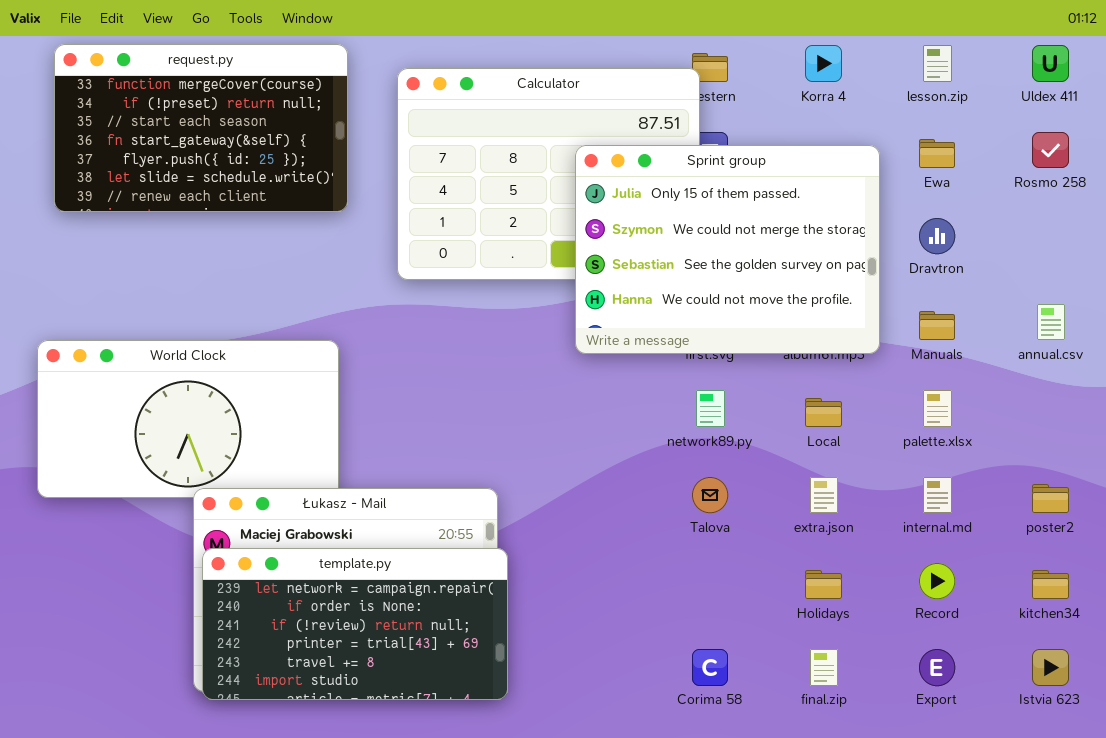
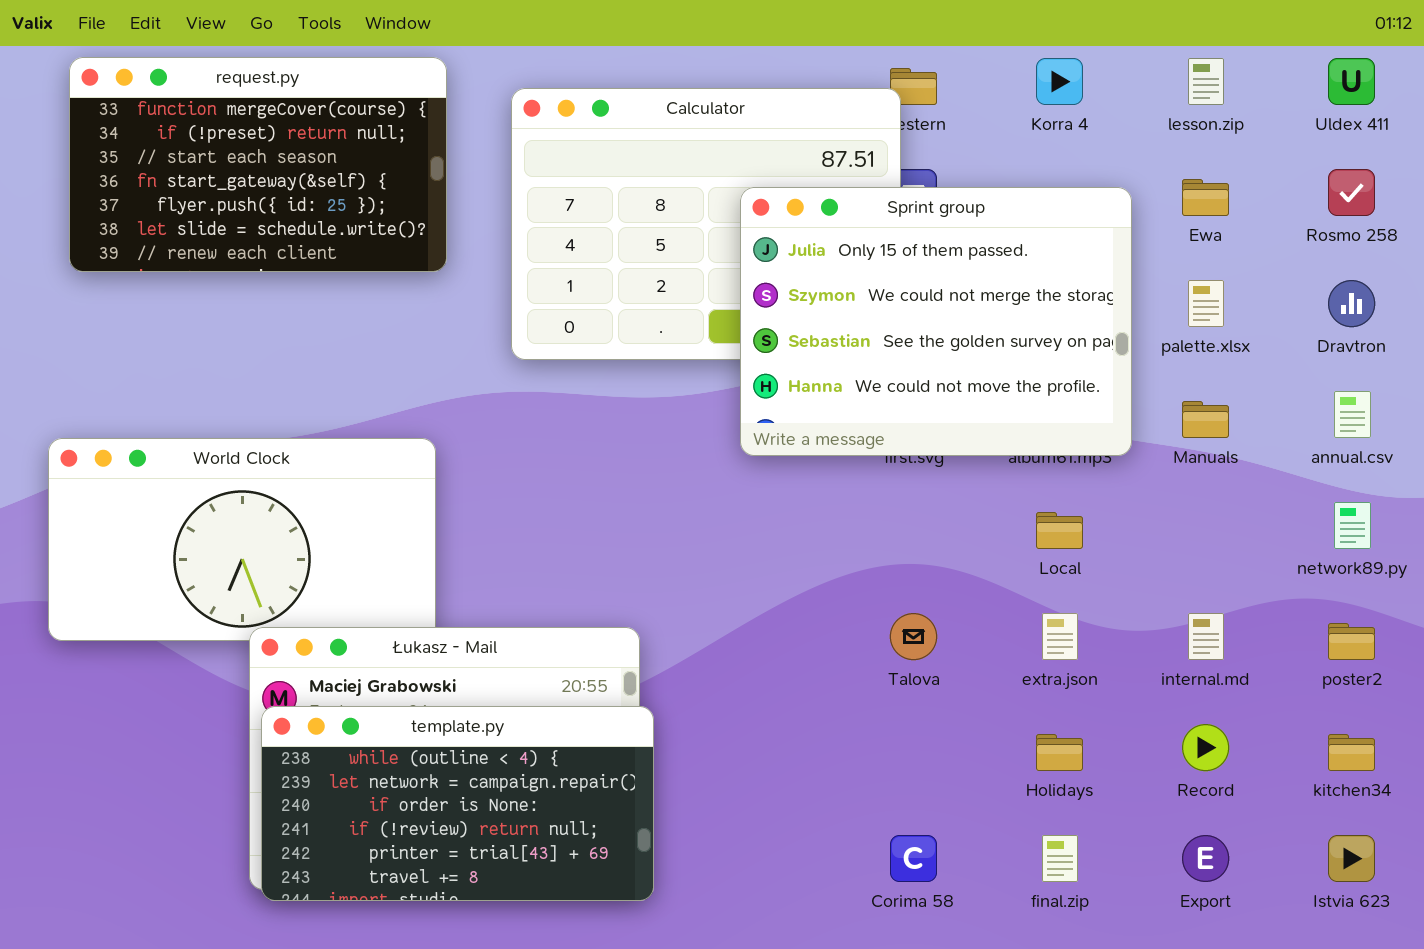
Dravtron: [919,218,955,254] -> [1328,280,1375,327], moved
network89.py: [696,390,725,427] -> [1334,502,1371,549], moved
palette.xlsx: [923,390,952,427] -> [1188,280,1224,327], moved
template.py: [202,548,508,700] -> [261,706,654,901], scrolled up 1 row

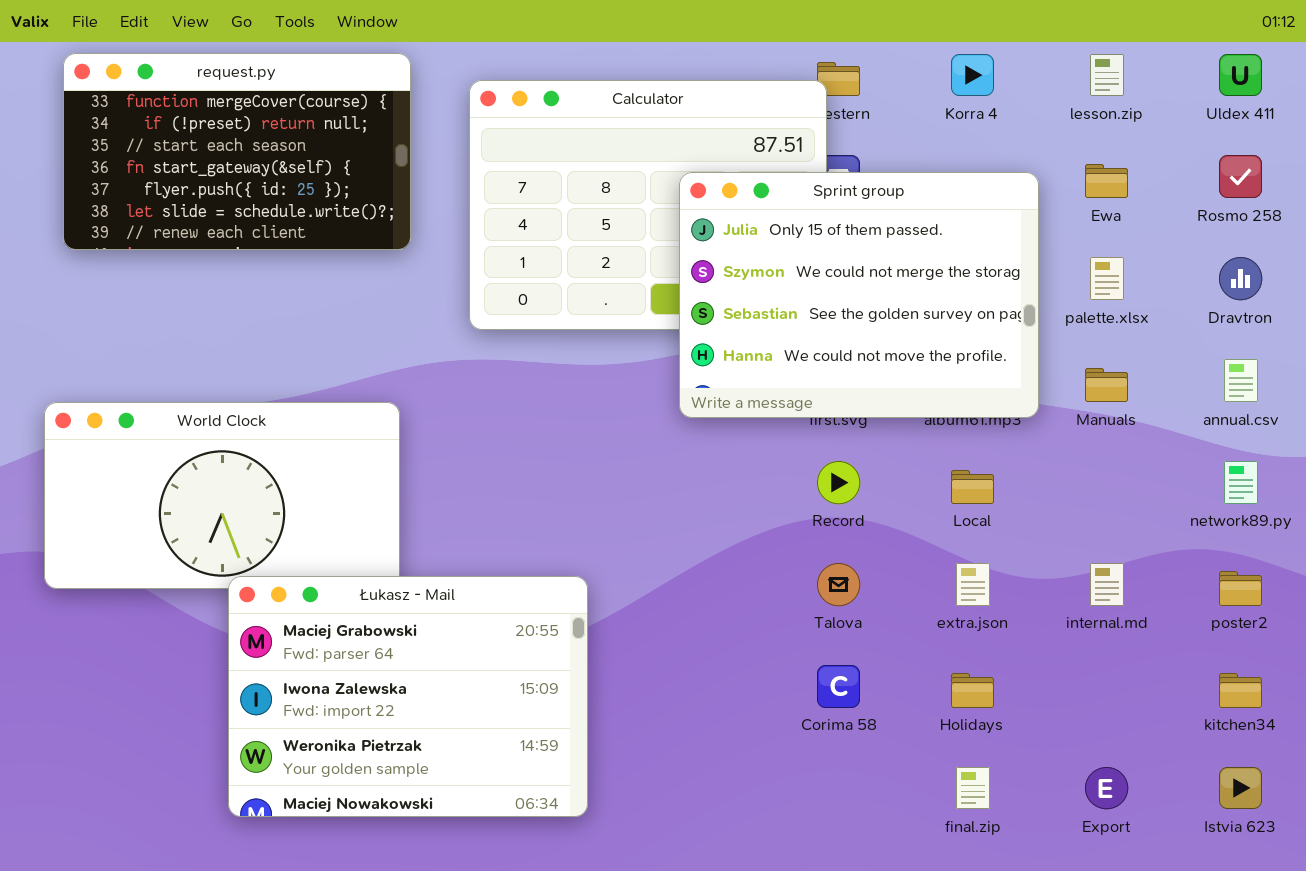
template.py: [261,706,654,901] -> none, closed
Record: [1182,724,1229,771] -> [817,461,860,504], moved
Corima 58: [890,835,937,882] -> [817,665,860,708], moved

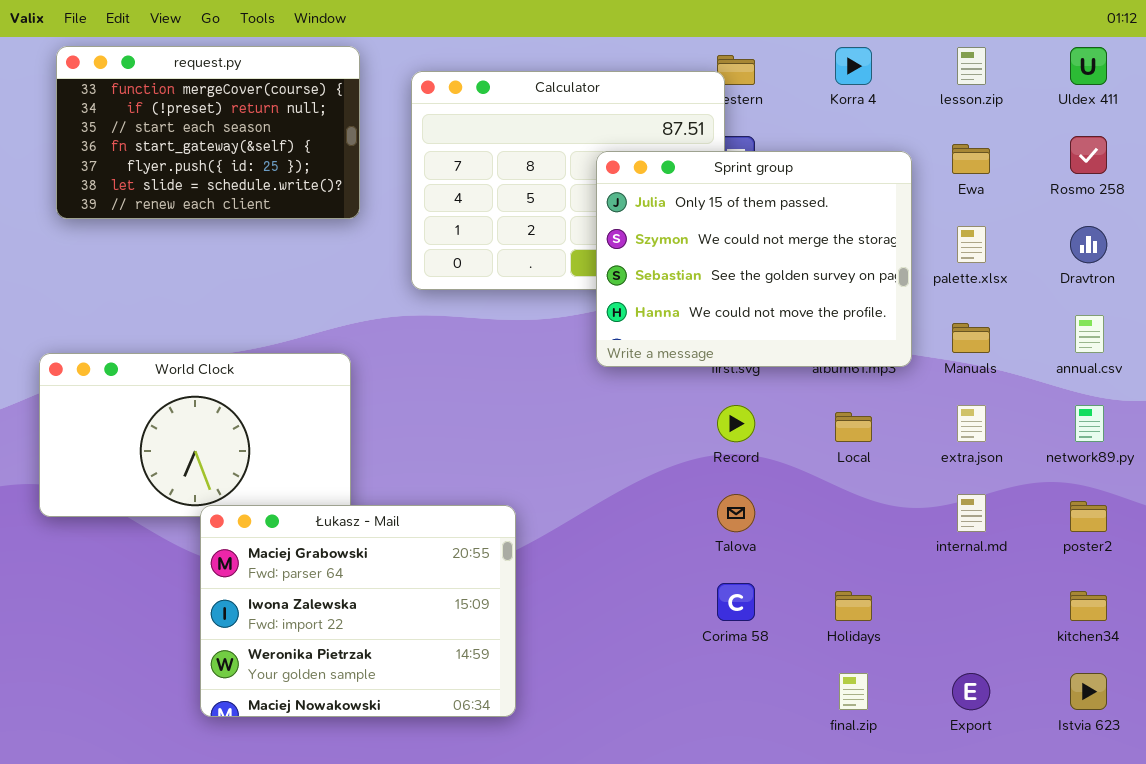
extra.json: [956,563,990,606] -> [957,405,986,442], moved

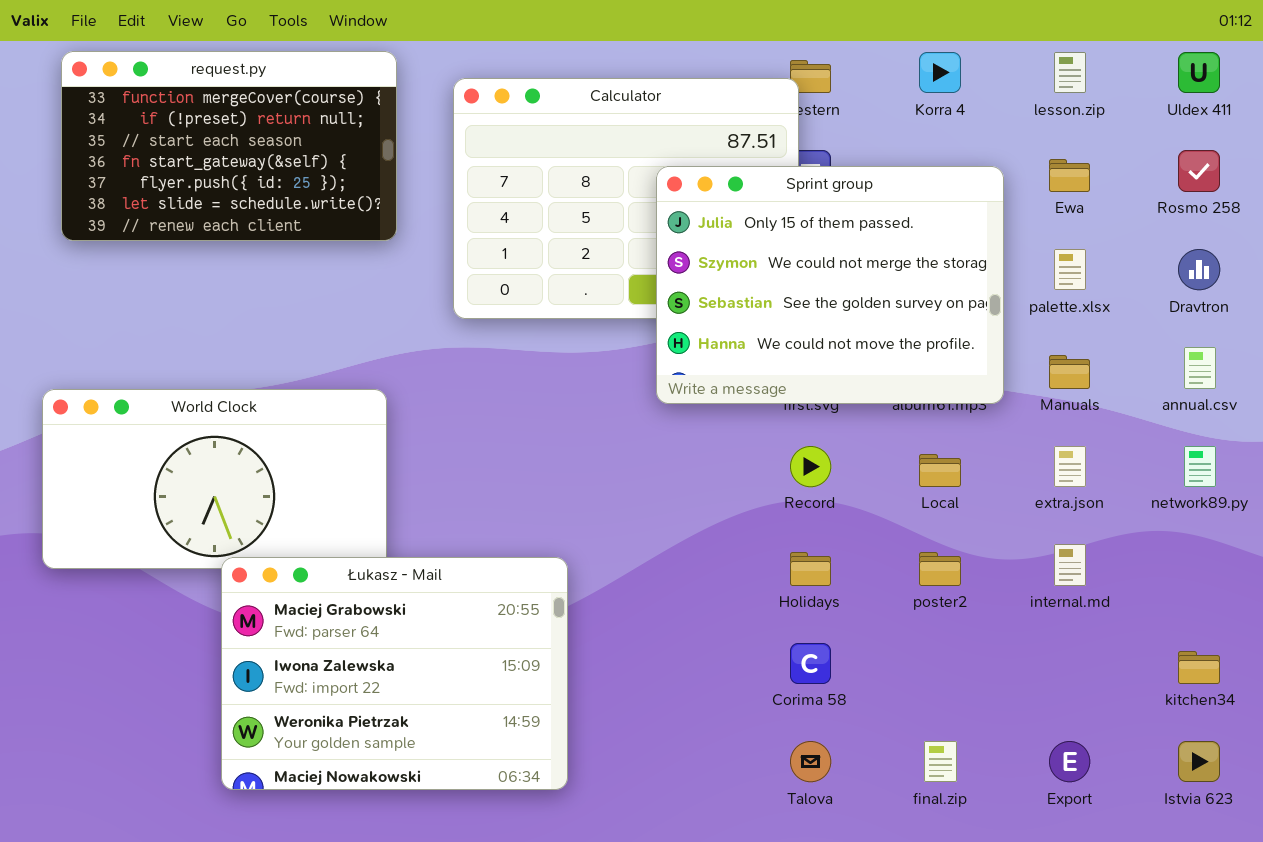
Talova: [717,494,755,532] -> [790,741,831,782], moved
poster2: [1070,501,1107,532] -> [919,552,961,586], moved
Holidays: [835,591,872,621] -> [790,552,831,586], moved

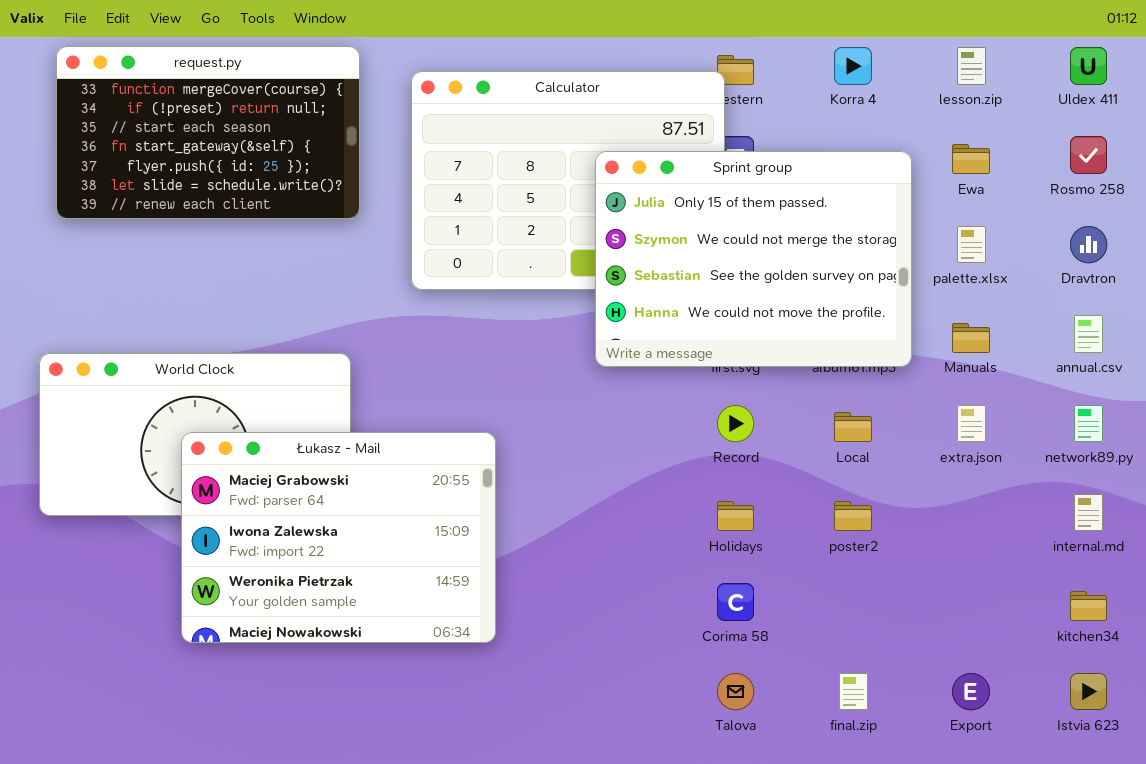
internal.md: [1054,544,1086,586] -> [1074,494,1103,531], moved
Łukasz - Mail: [221,557,568,790] -> [181,432,496,643], moved

